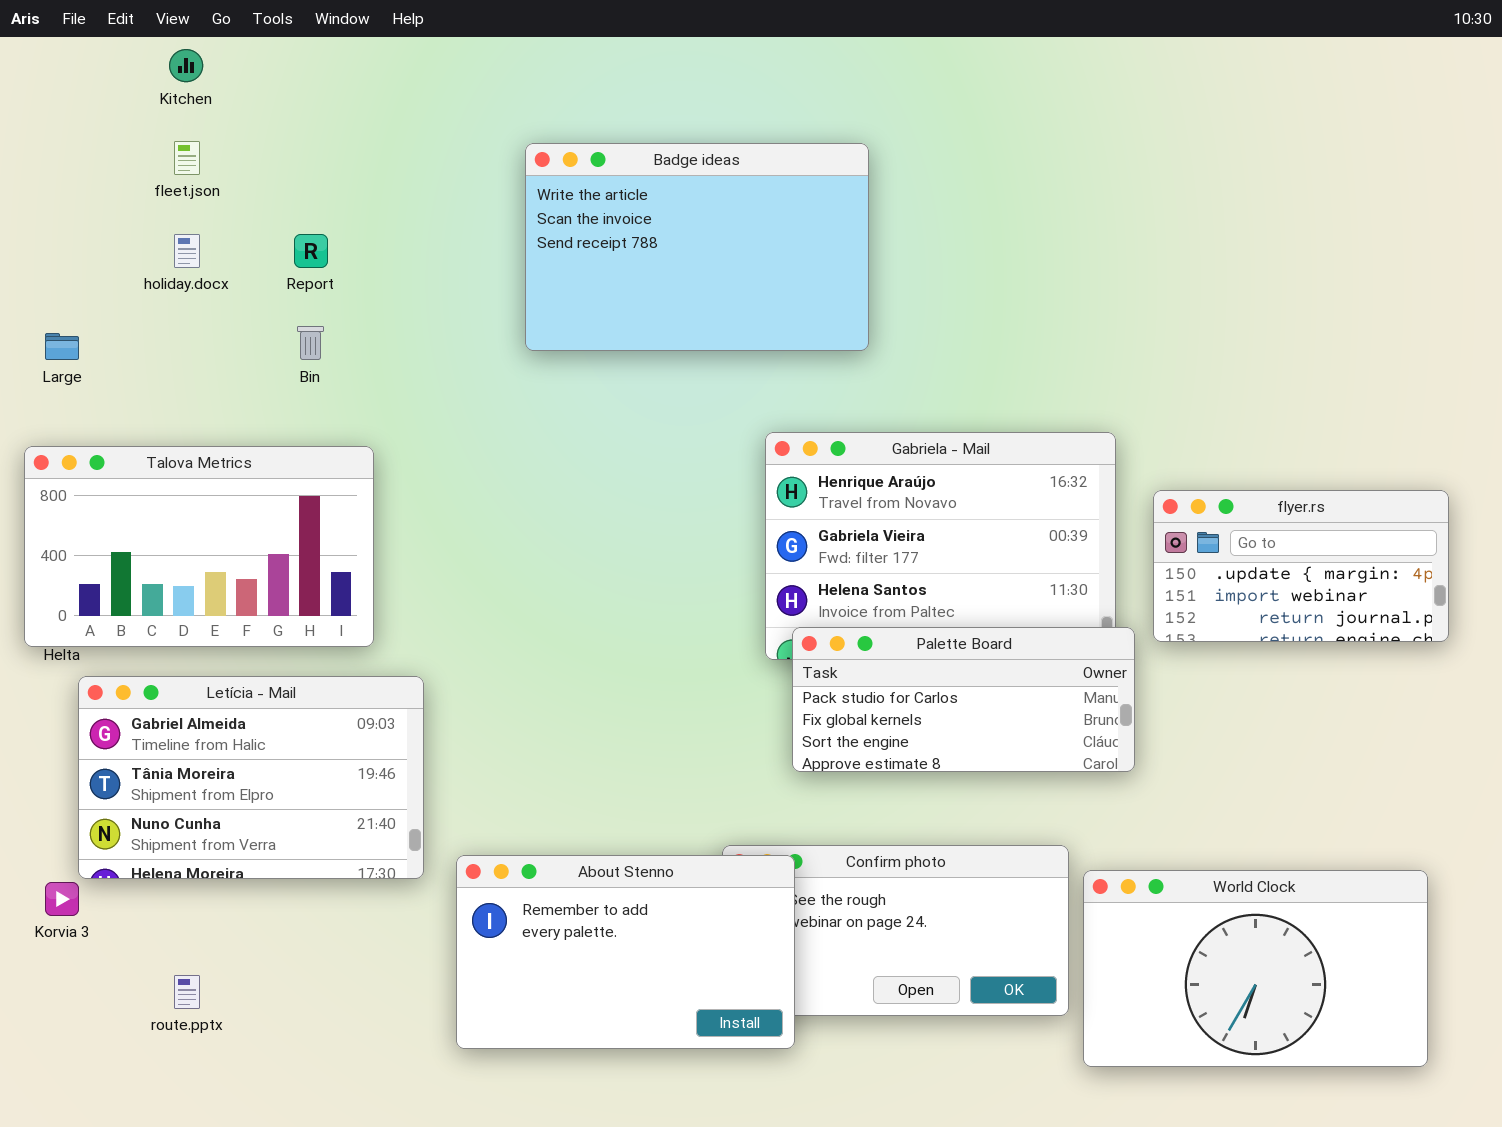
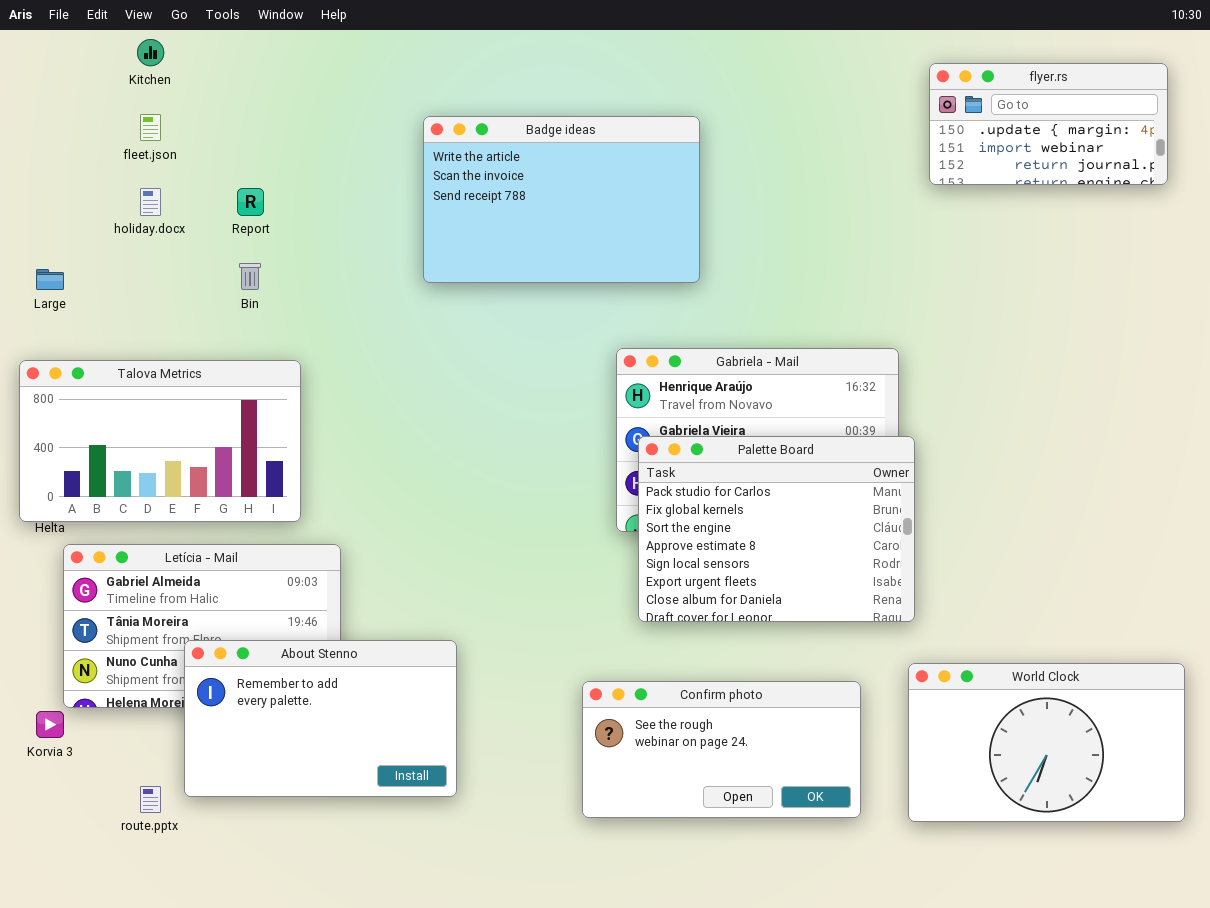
flyer.rs: [1153,490,1449,642] -> [929,63,1168,185], moved
Palette Board: [792,627,1135,772] -> [638,436,915,622], resized
About Stenno: [456,855,795,1049] -> [184,640,457,797], moved
World Clock: [1083,870,1428,1067] -> [908,663,1185,822], moved

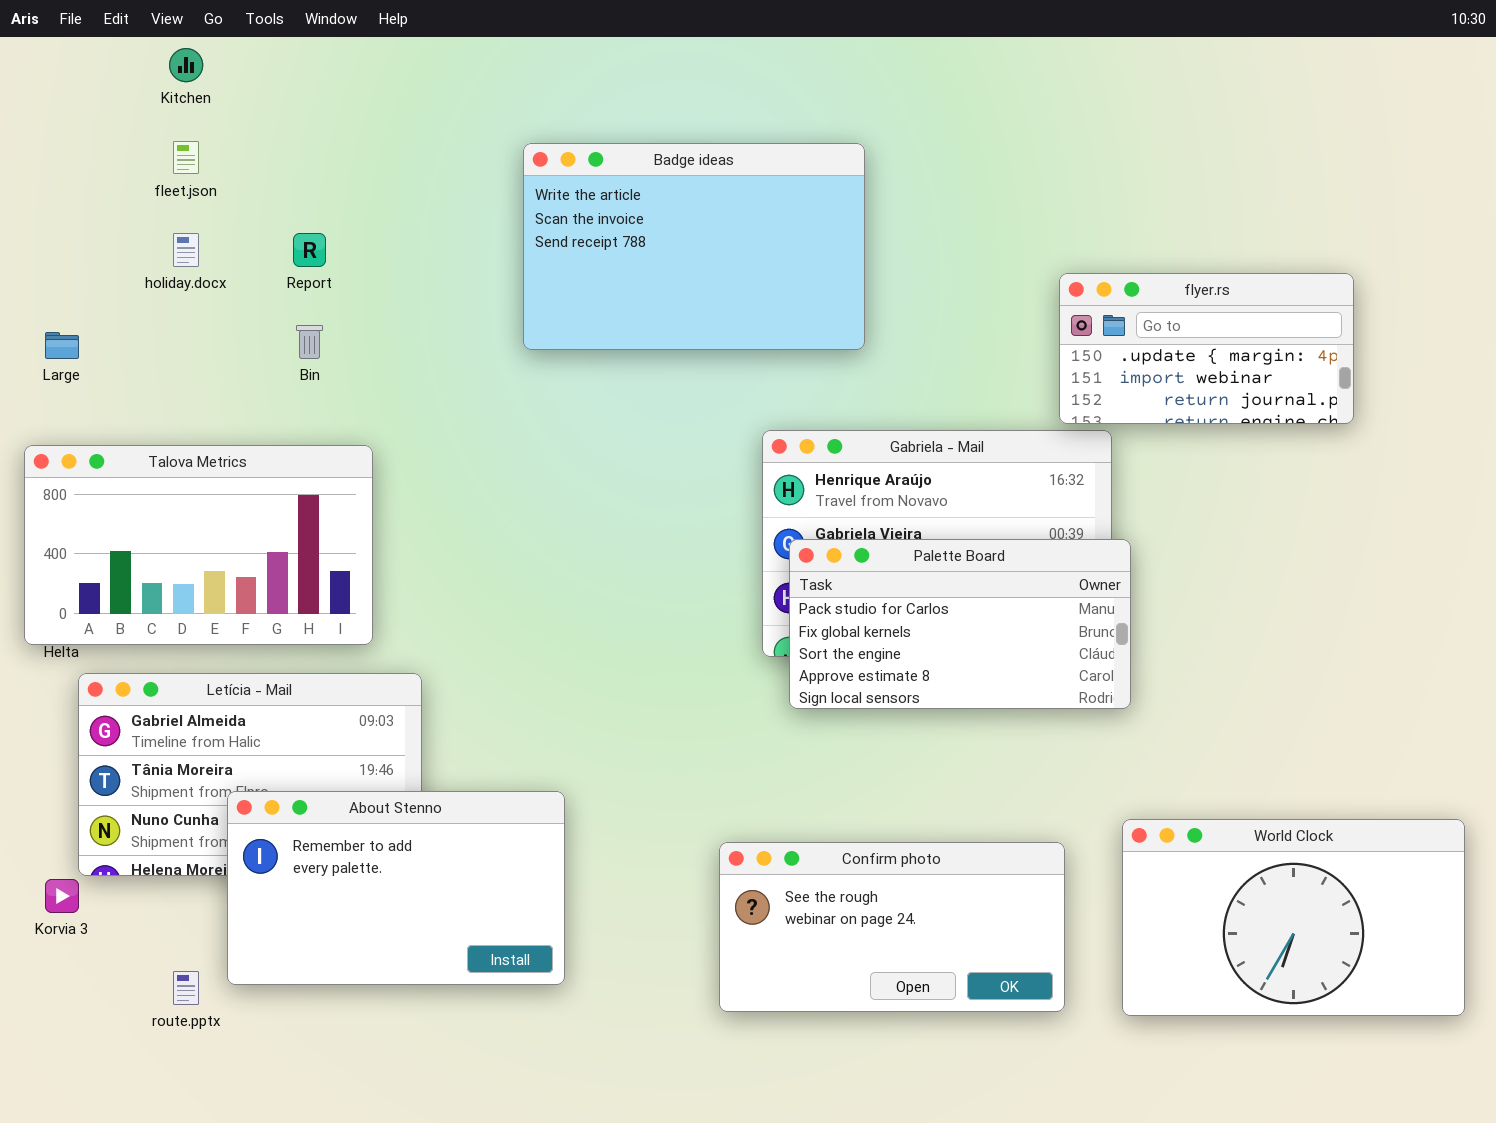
flyer.rs: [929,63,1168,185] -> [1059,273,1354,424], moved
Palette Board: [638,436,915,622] -> [789,539,1131,709], resized

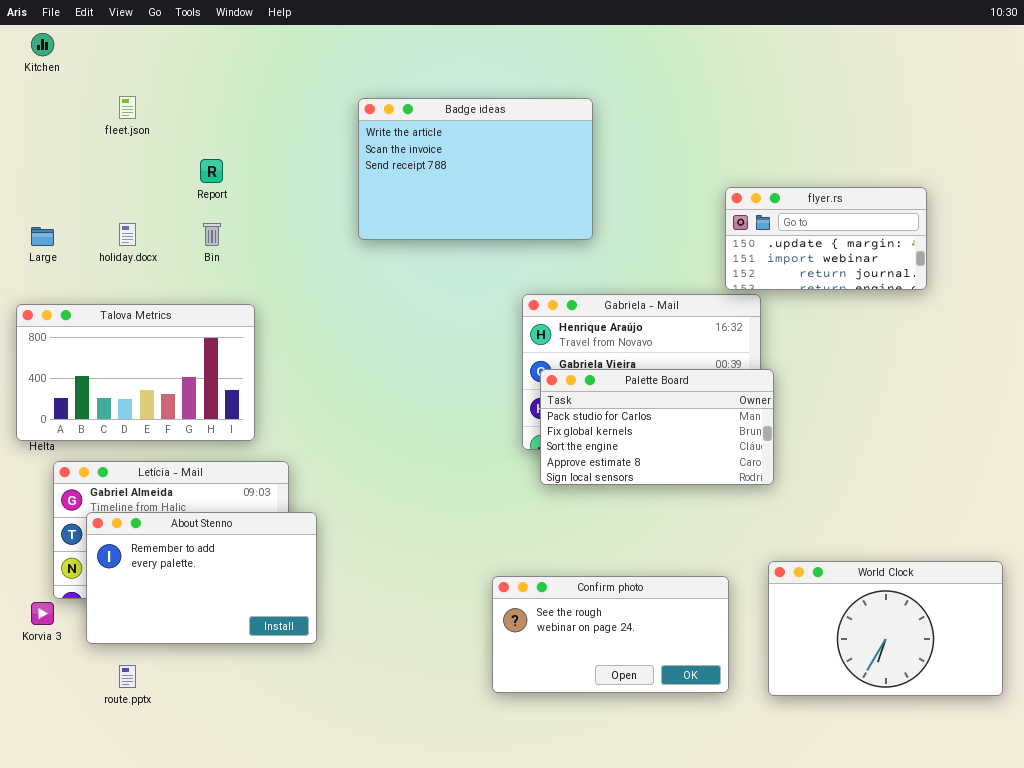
Kitchen: [169,48,203,82] -> [31,33,54,56], moved
holiday.docx: [173,233,199,267] -> [119,223,136,246], moved
About Stenno: [227,791,565,985] -> [86,512,317,644], moved

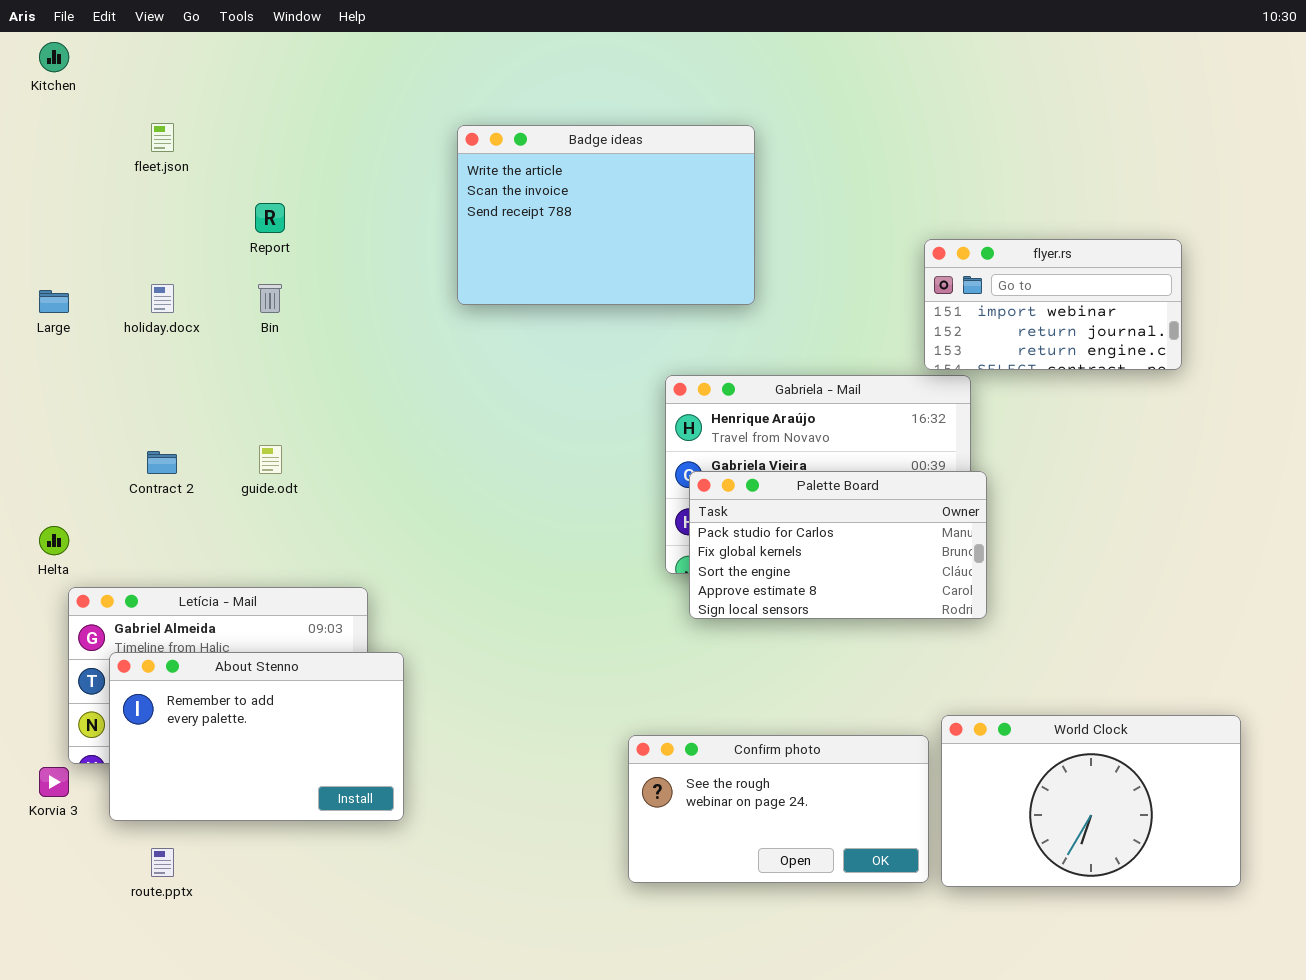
flyer.rs: [725,187,927,290] -> [924,239,1182,370], scrolled down 1 row
Talova Metrics: [16,304,255,441] -> none, closed
World Clock: [768,561,1003,696] -> [941,715,1241,887], moved

